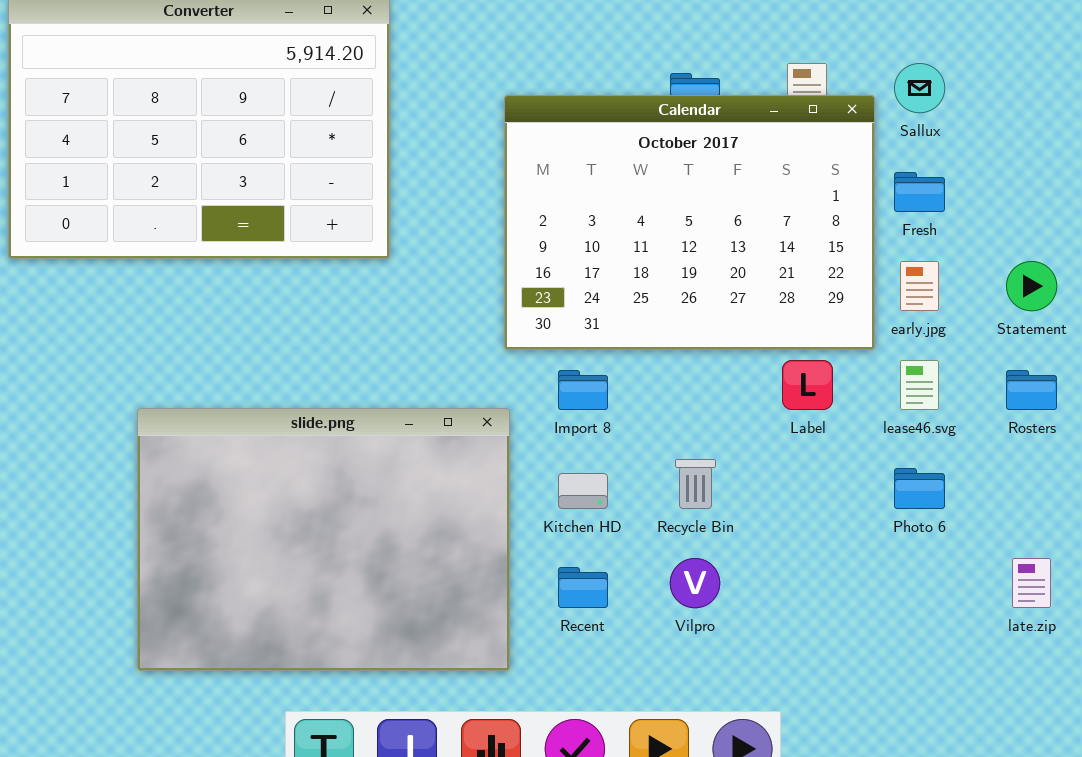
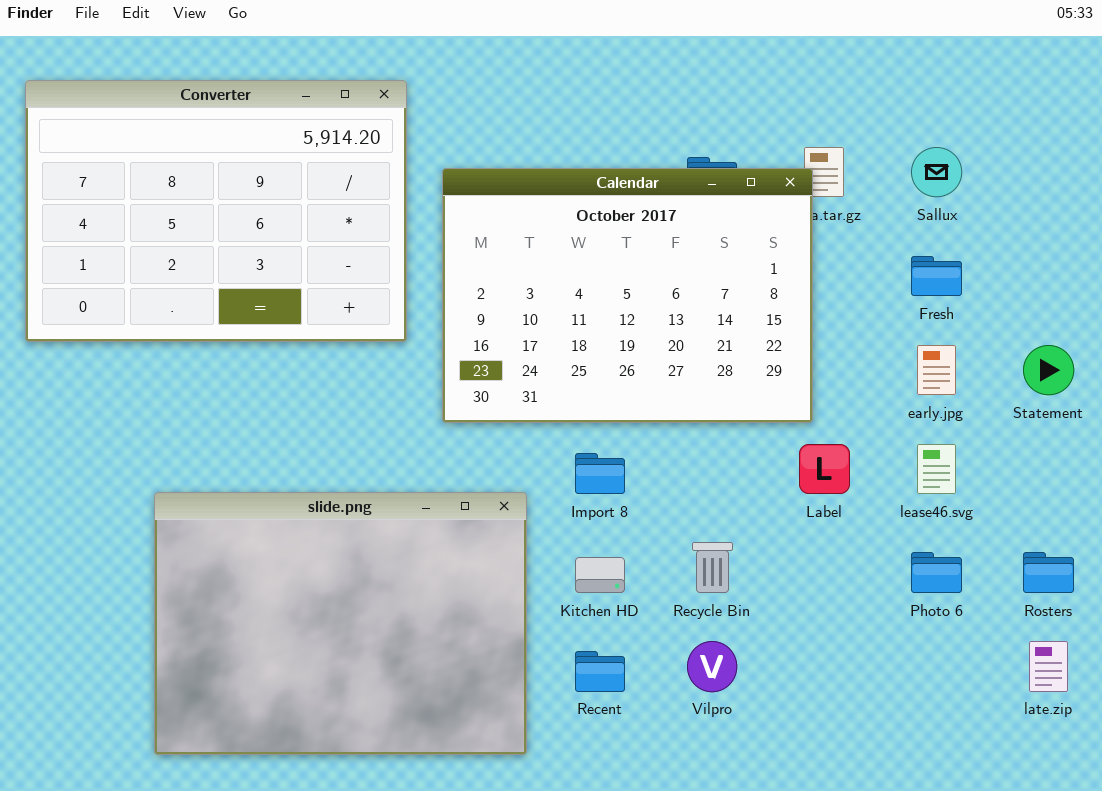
Calendar: [504,95,875,350] -> [442,168,813,423], moved
Rosters: [1006,370,1057,410] -> [1023,552,1074,593], moved

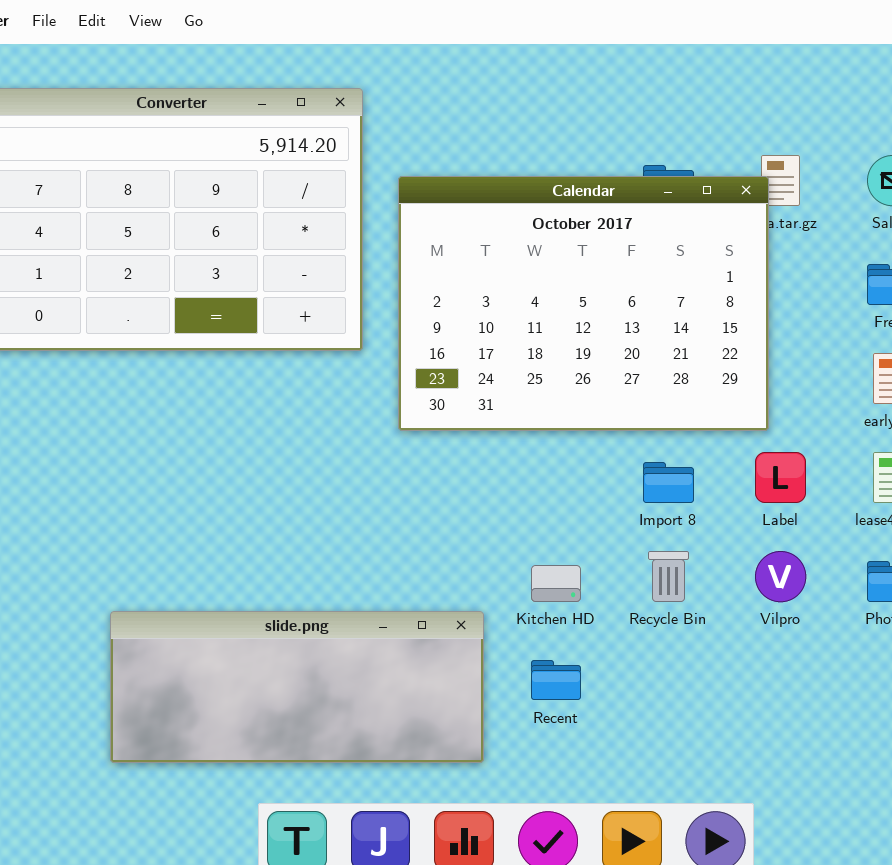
Import 8: [575,453,625,494] -> [643,462,694,503], moved
slide.png: [154,492,527,755] -> [110,611,484,763], resized
Vilpro: [687,641,737,692] -> [755,551,806,602], moved

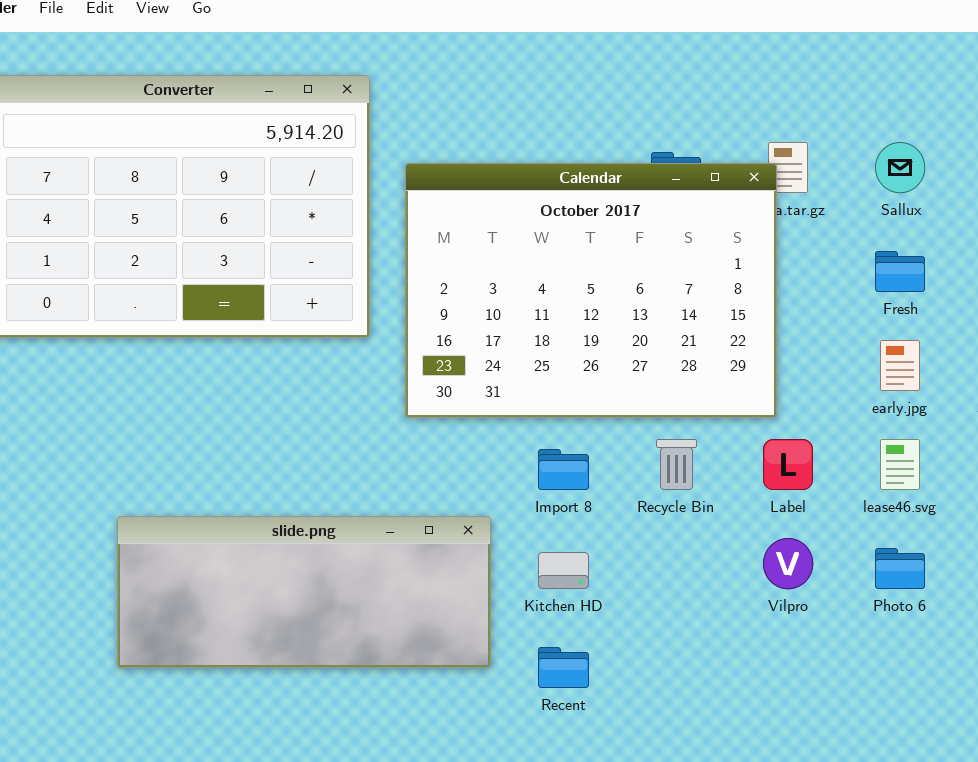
Import 8: [643,462,694,503] -> [538,449,589,490], moved
Recycle Bin: [648,551,689,602] -> [656,439,697,490], moved
slide.png: [110,611,484,763] -> [117,516,491,668], moved

